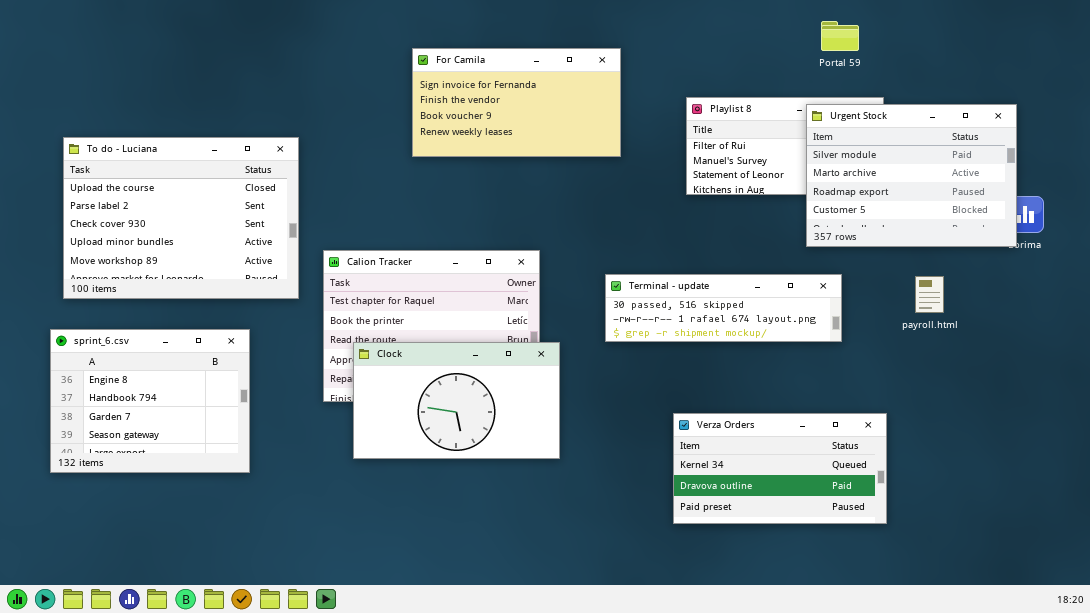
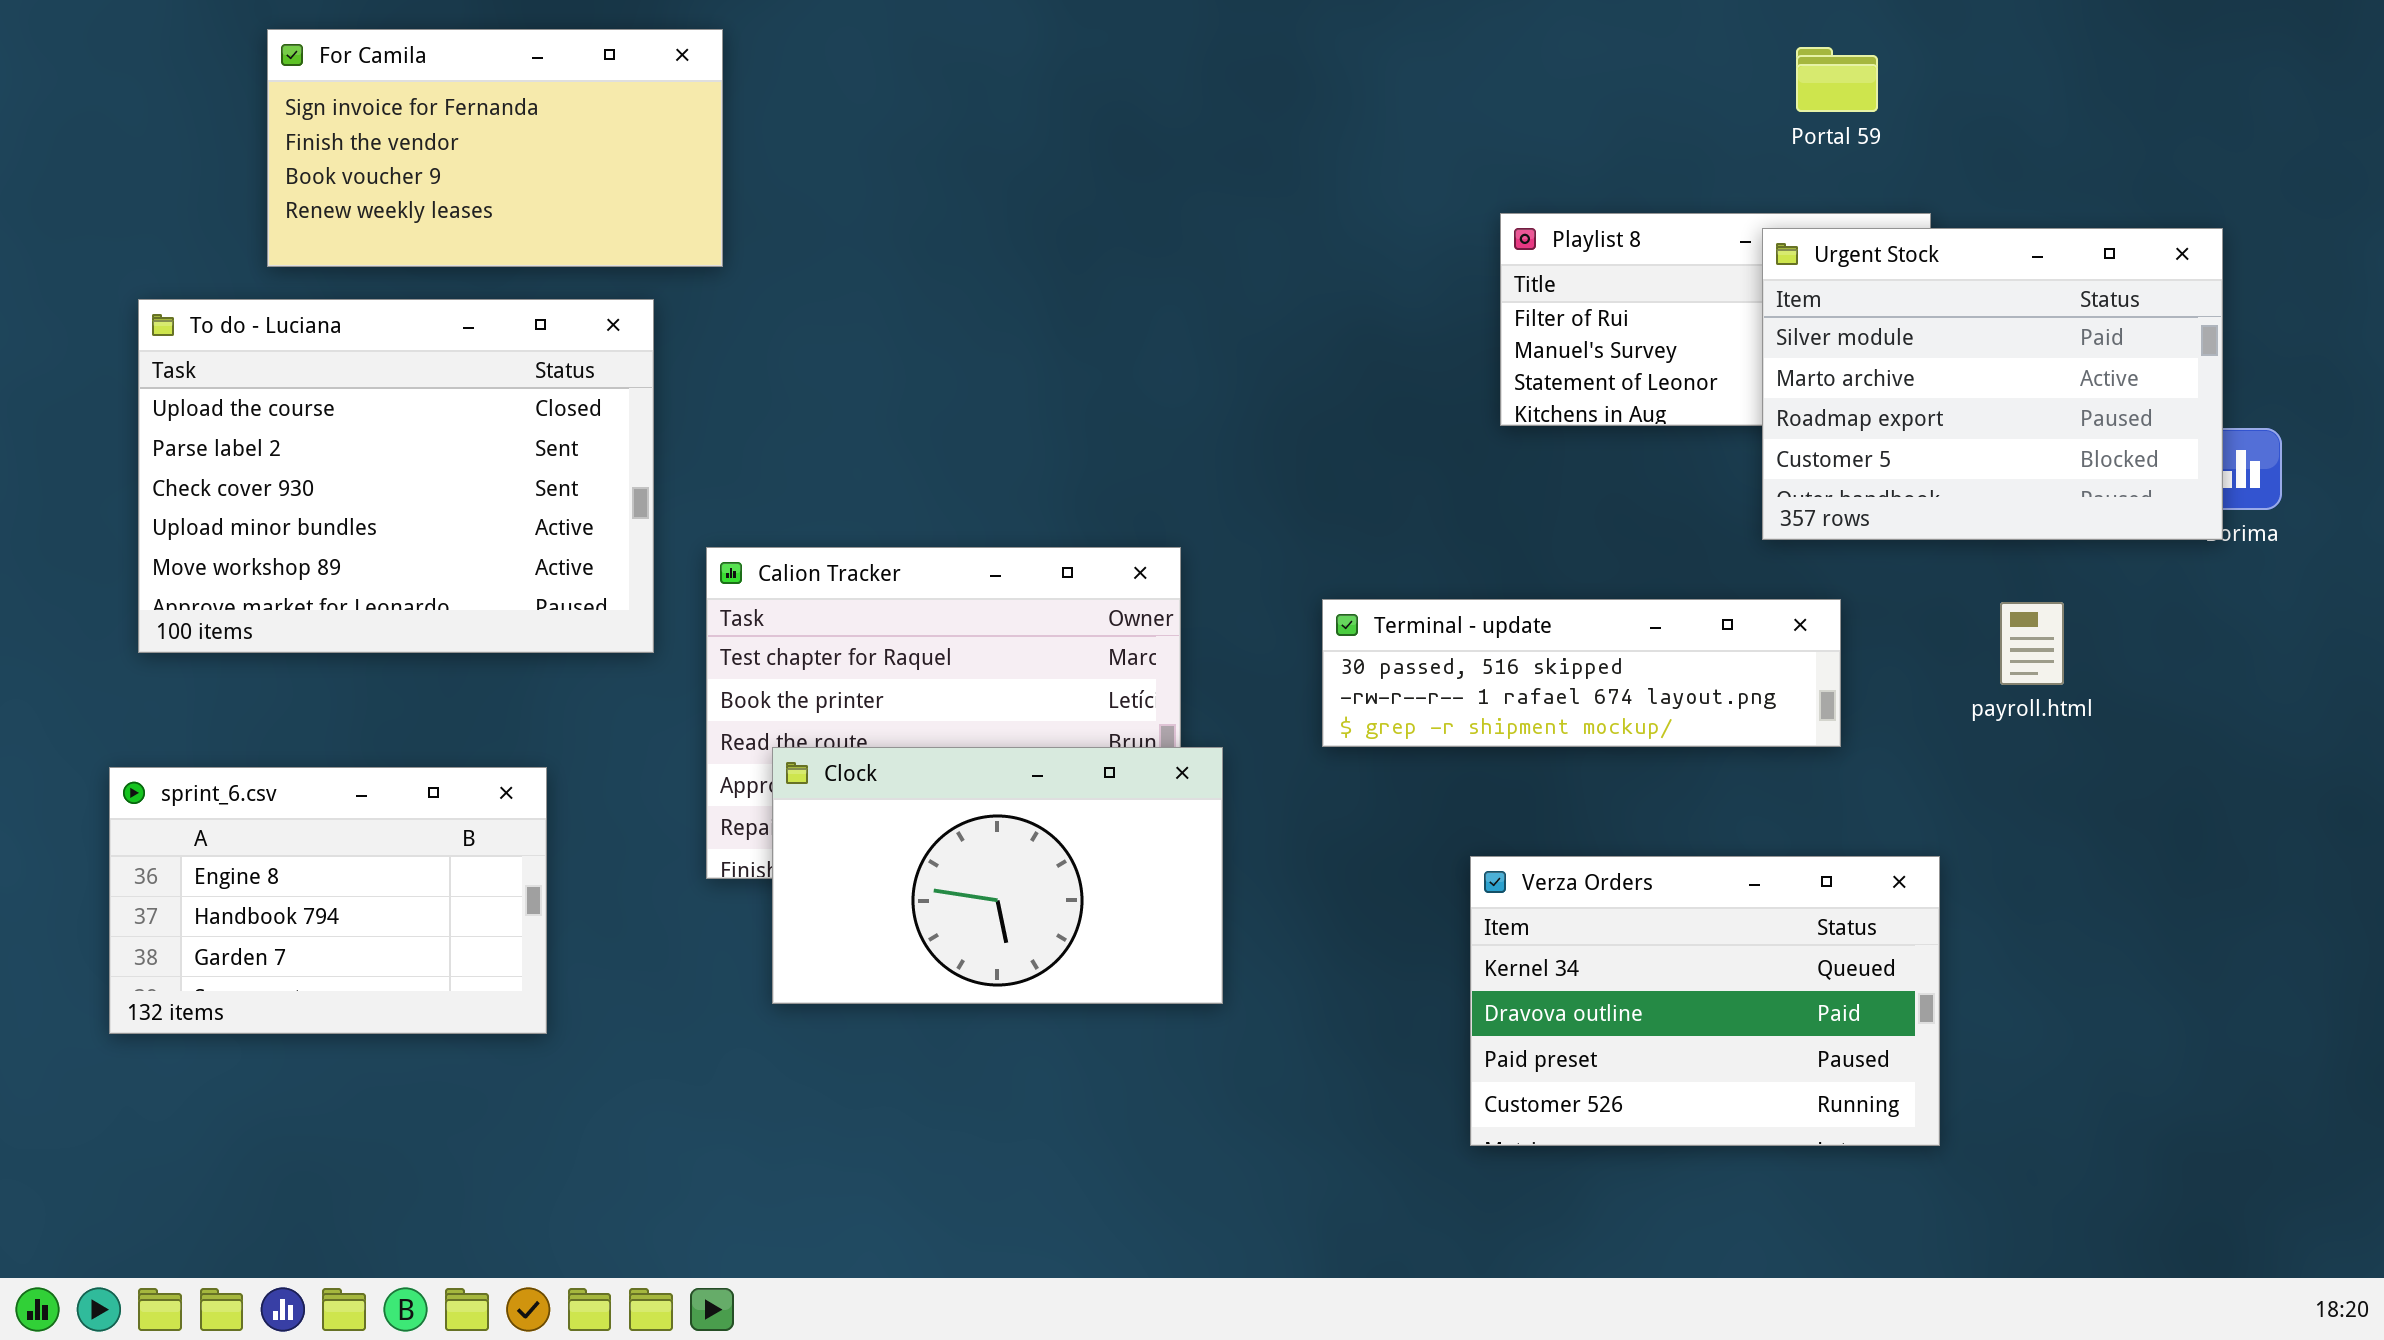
For Camila: [412,48,621,157] -> [267,29,723,267], moved
sprint_6.csv: [50,329,250,473] -> [109,767,547,1034], resized
Verza Orders: [673,413,887,524] -> [1470,856,1940,1146], resized

